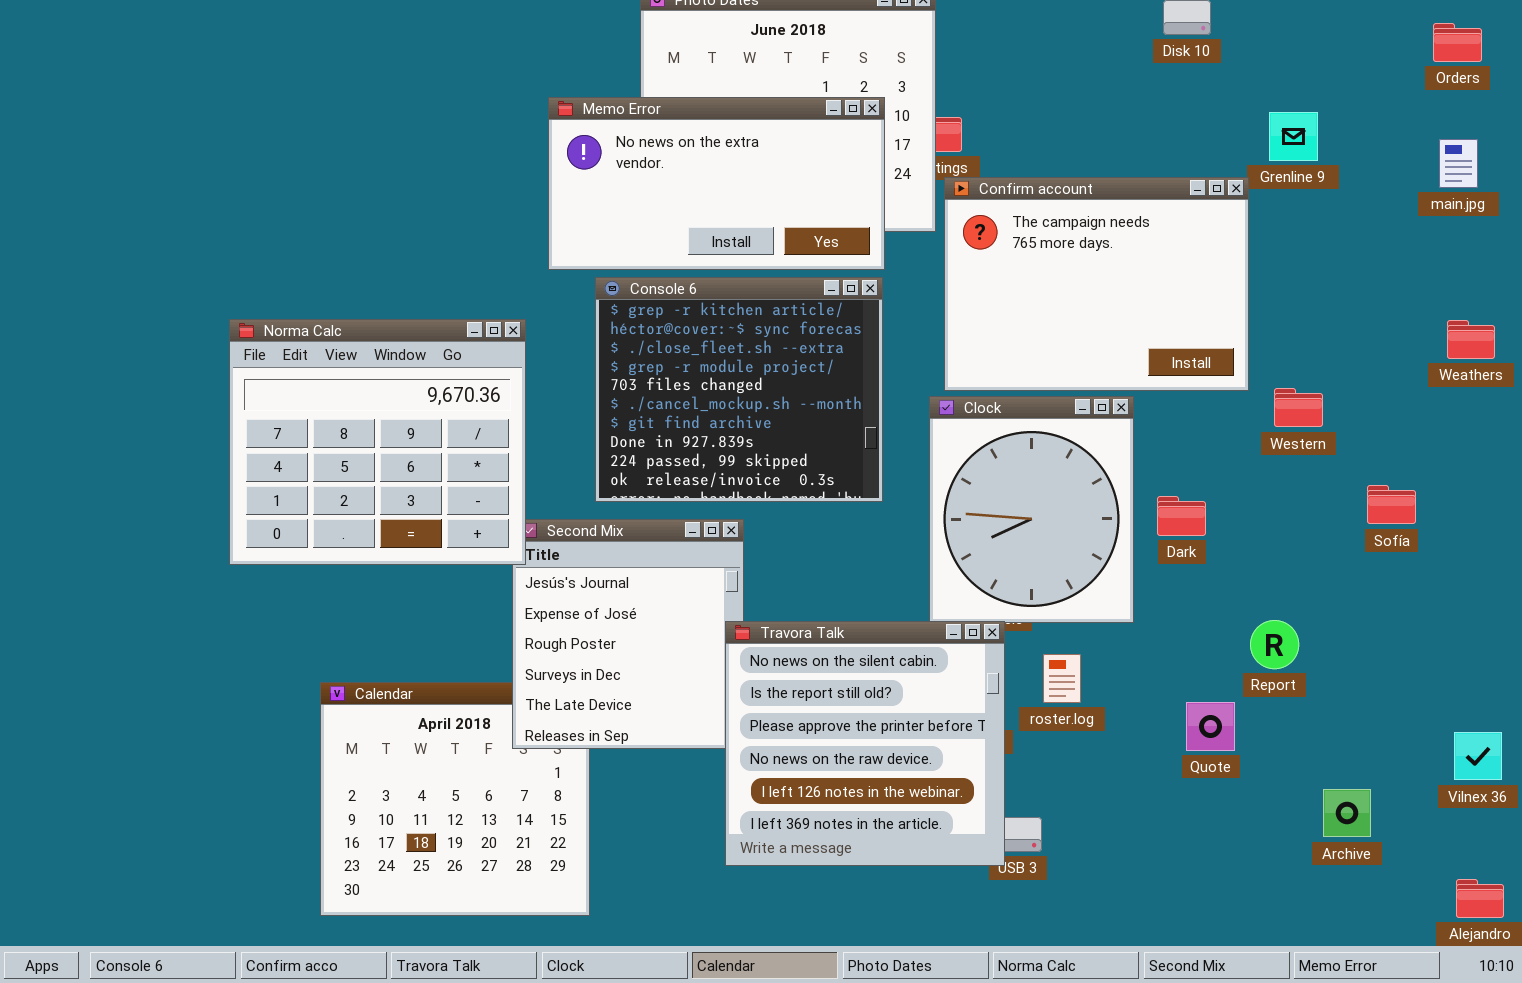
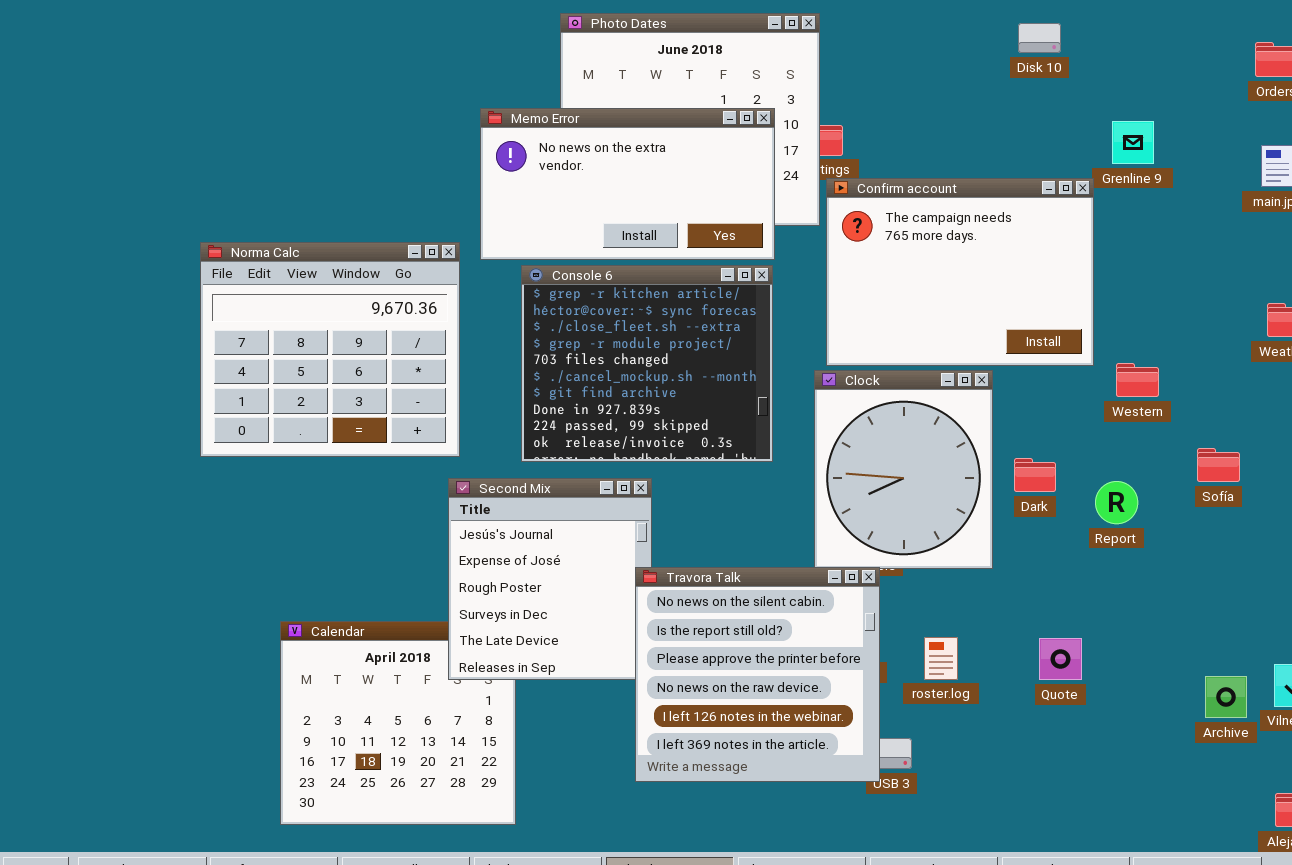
Norma Calc: [229,319,526,565] -> [200,242,460,457], moved
Report: [1250,620,1299,669] -> [1095,481,1138,524], moved
roster.log: [1043,654,1081,703] -> [924,637,958,680], moved
Archive: [1323,789,1371,837] -> [1205,676,1247,718], moved

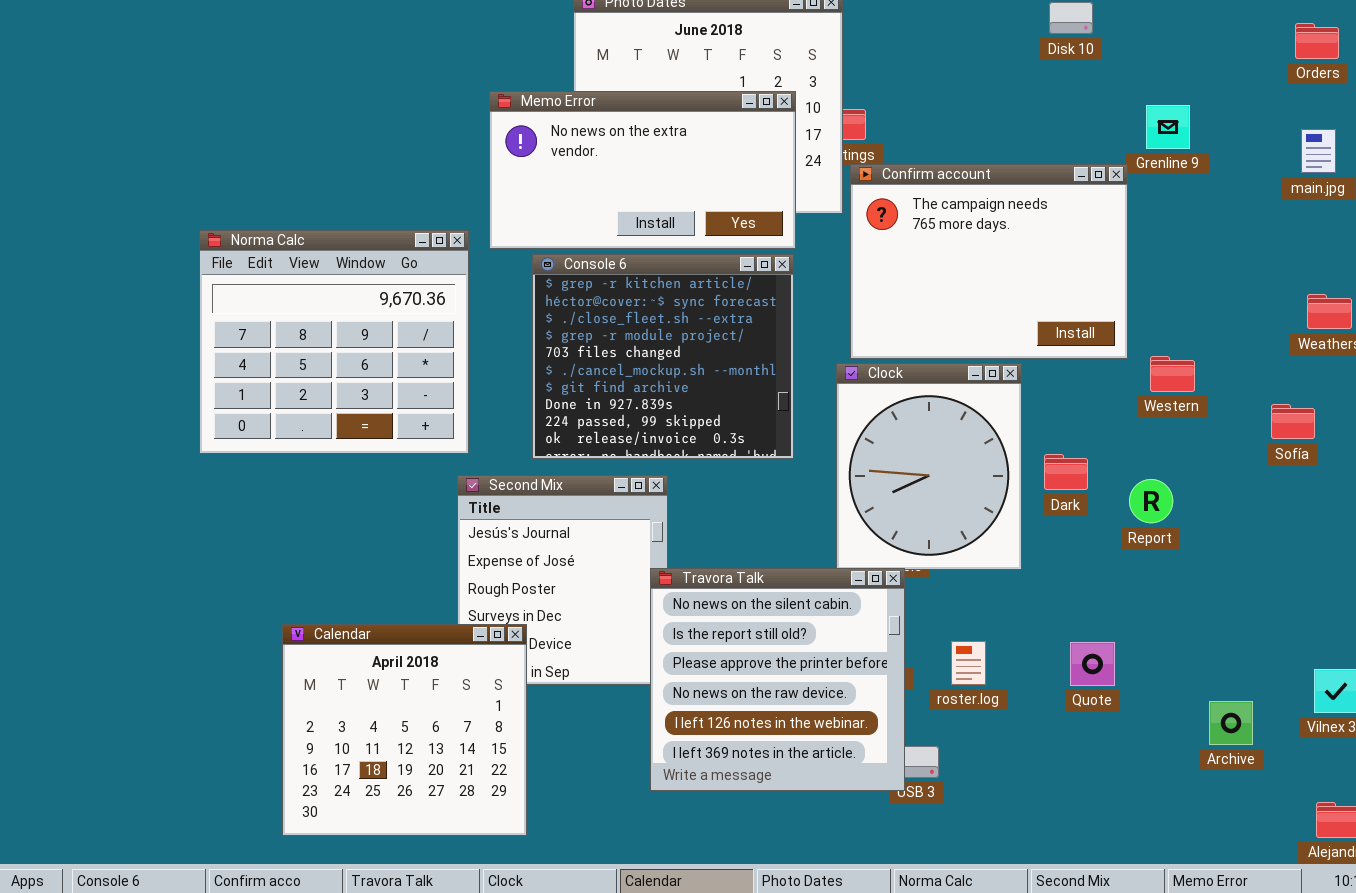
Sofía: [1197,448,1240,482] -> [1271,404,1315,439], moved
Calendar: [280,621,516,825] -> [282,624,527,836], raised
Archive: [1205,676,1247,718] -> [1209,701,1253,745], moved

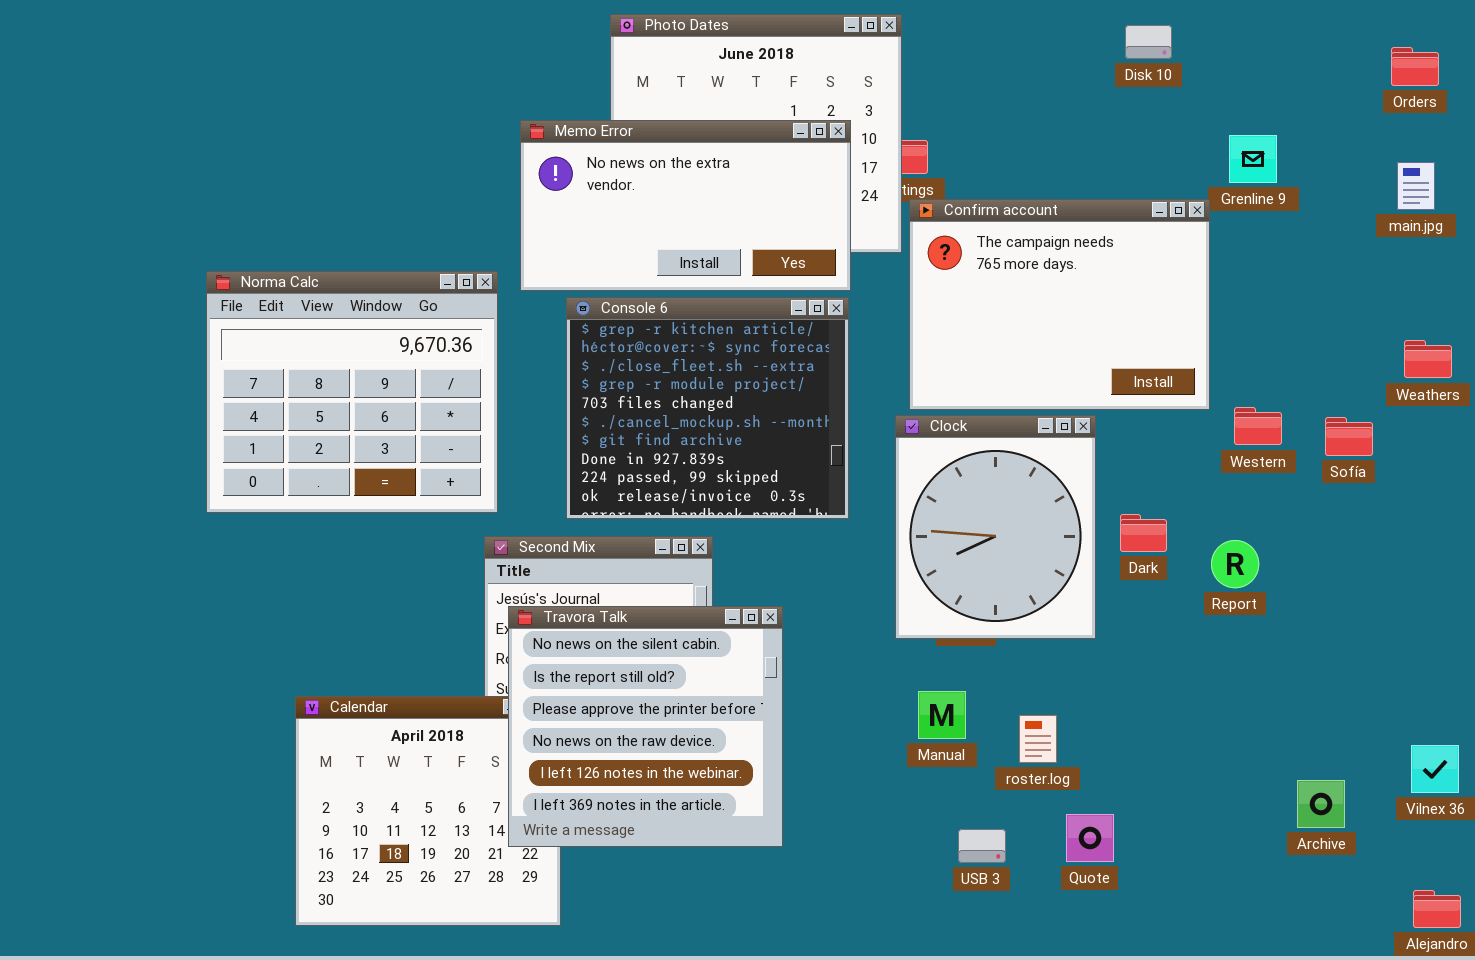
Sofía: [1271,404,1315,439] -> [1325,417,1373,456], moved
Travora Talk: [650,568,905,791] -> [508,606,783,847], moved
Quote: [1070,642,1115,686] -> [1066,814,1114,862], moved

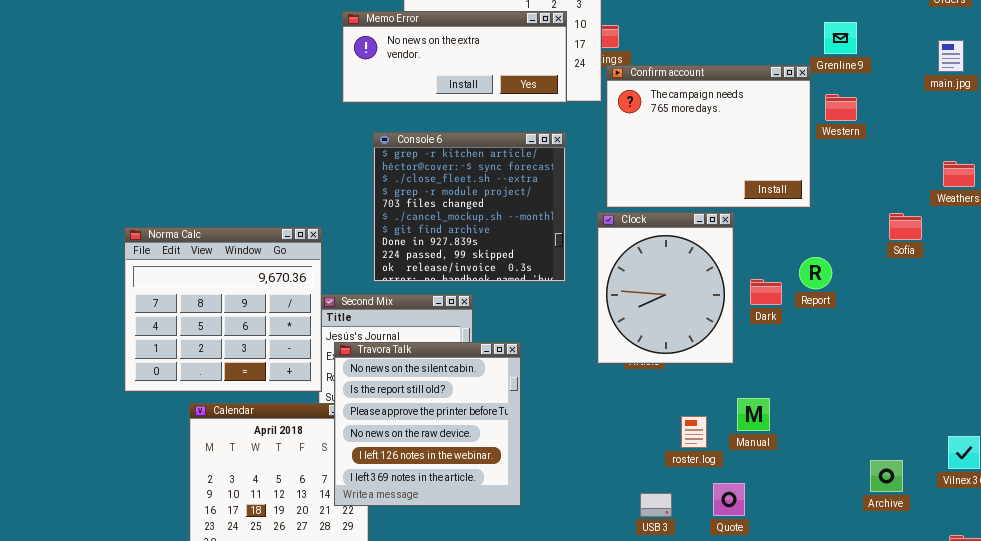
Memo Error: [520,120,851,291] -> [342,11,567,103], resized
Norma Calc: [206,271,498,513] -> [124,227,322,392], moved
Western: [1234,407,1282,445] -> [825,94,857,121], moved
Report: [1211,540,1259,588] -> [799,257,832,289], moved
Manual: [918,691,966,739] -> [737,398,770,431], moved

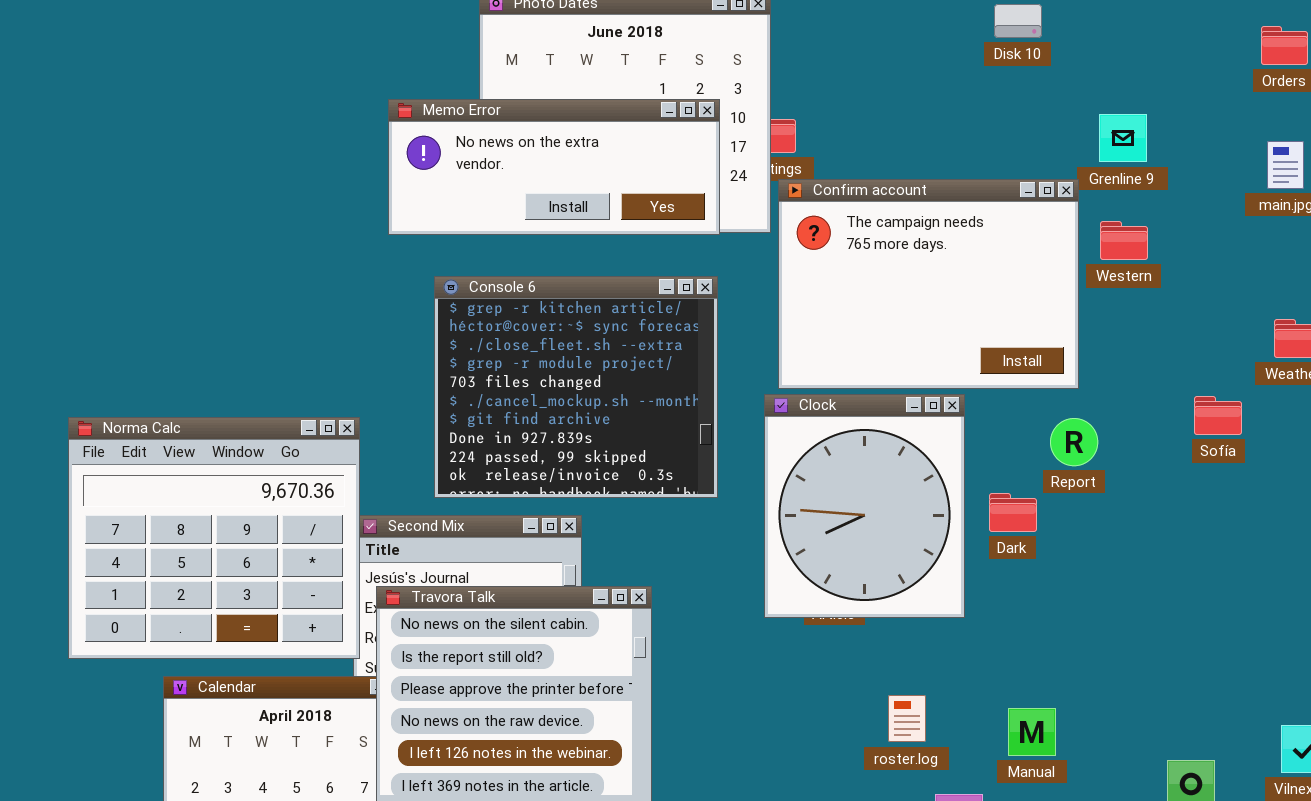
Report: [799,257,832,289] -> [1050,418,1098,466], moved
Manual: [737,398,770,431] -> [1008,708,1056,756], moved

